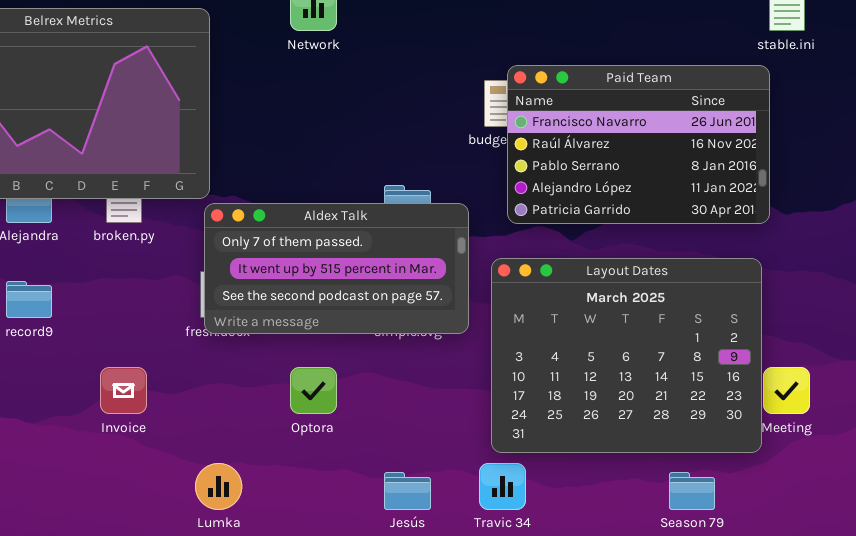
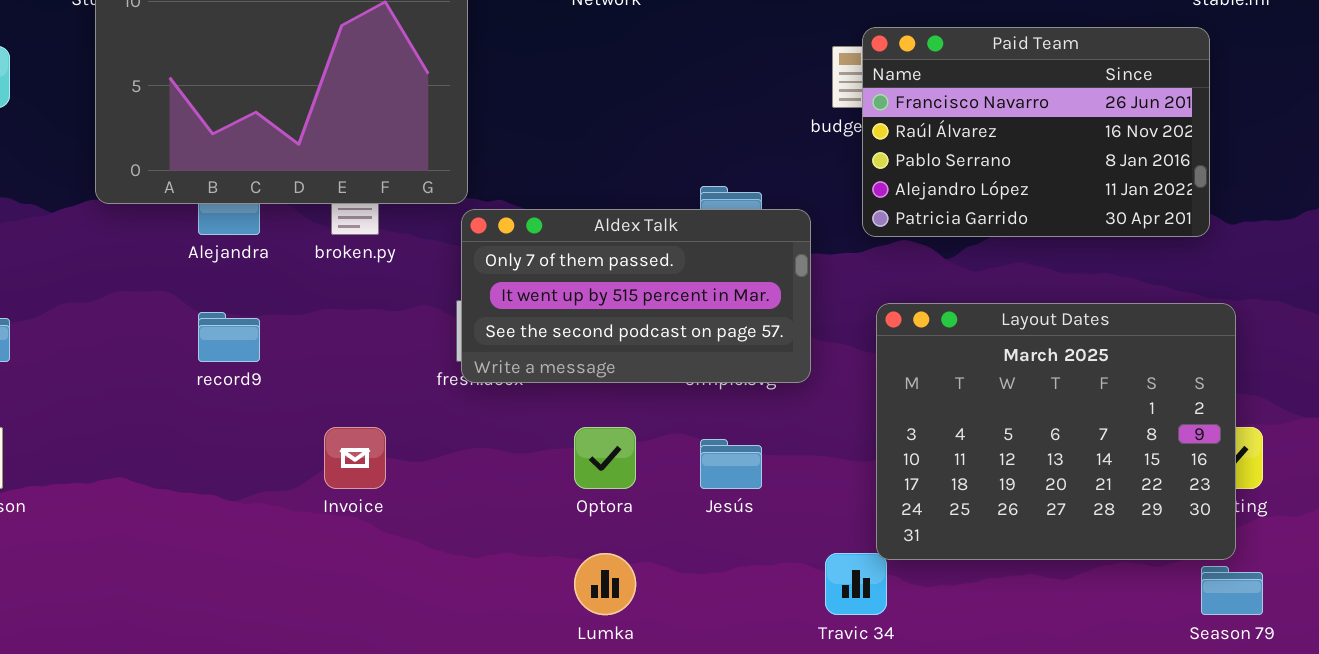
Layout Dates: [491,258,762,453] -> [876,303,1236,560], moved
Lumka: [195,463,242,510] -> [574,553,636,615], moved
Jesús: [384,472,431,510] -> [700,439,762,489], moved
Season 79: [669,472,715,510] -> [1201,566,1263,615], moved

